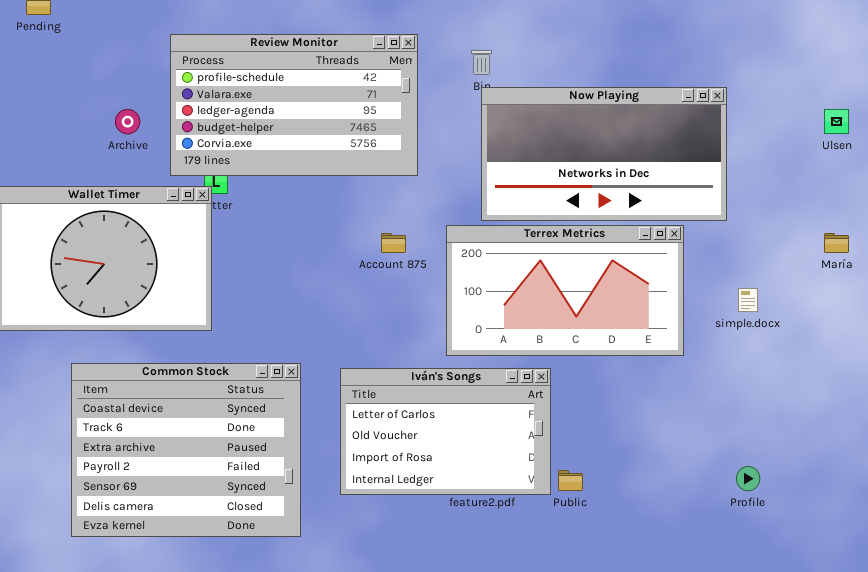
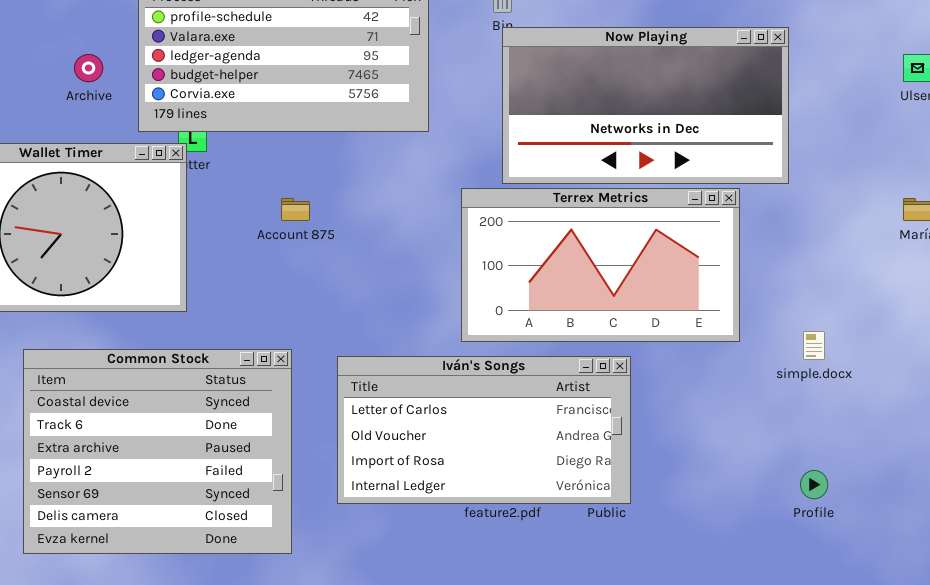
Account 875: [381,233,406,253] -> [281,198,310,221], moved
simple.docx: [738,288,758,312] -> [803,331,825,360], moved
Iván's Songs: [340,368,551,495] -> [337,356,631,504], resized

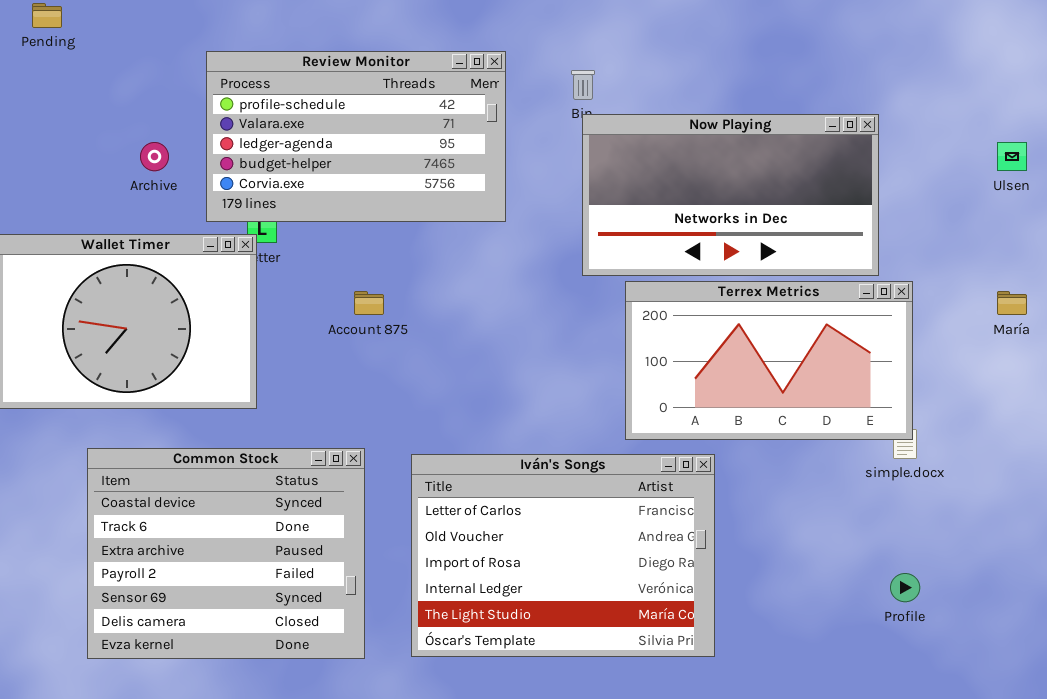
Terrex Metrics: [461,188,740,342] -> [625,281,913,440], moved
Iván's Songs: [337,356,631,504] -> [411,454,715,657], resized

